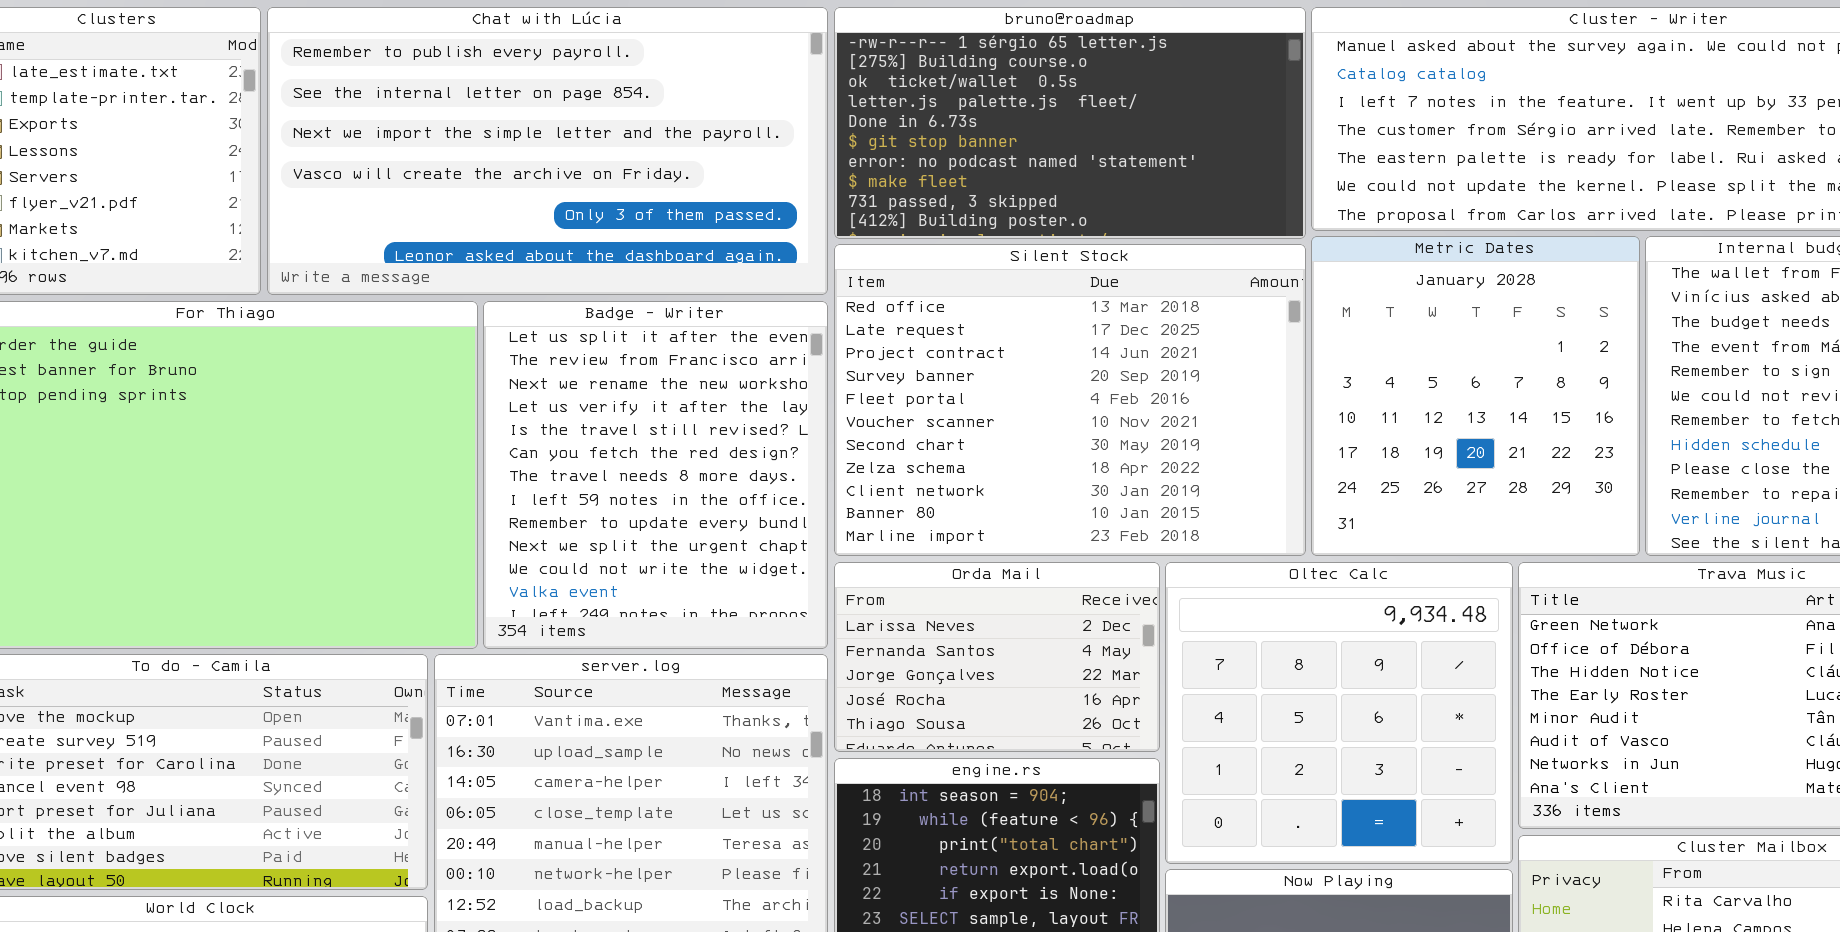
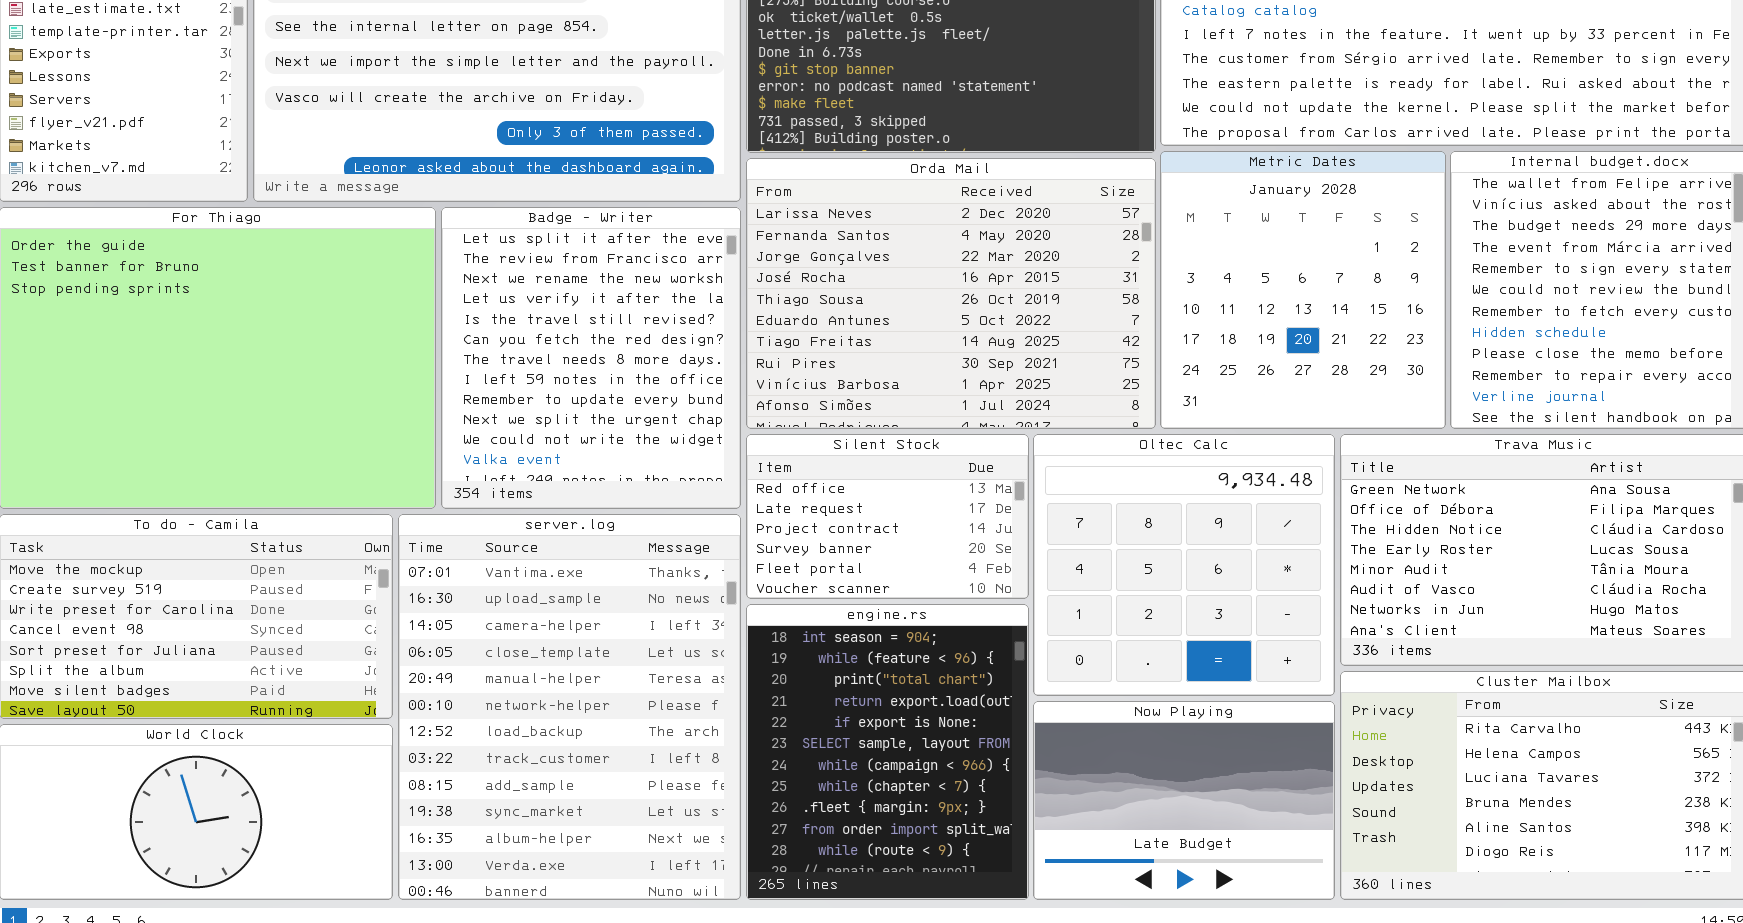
Silent Stock: [834,244,1306,556] -> [746,434,1029,599], moved, resized
Orda Mail: [834,562,1160,752] -> [746,158,1156,429], moved, resized

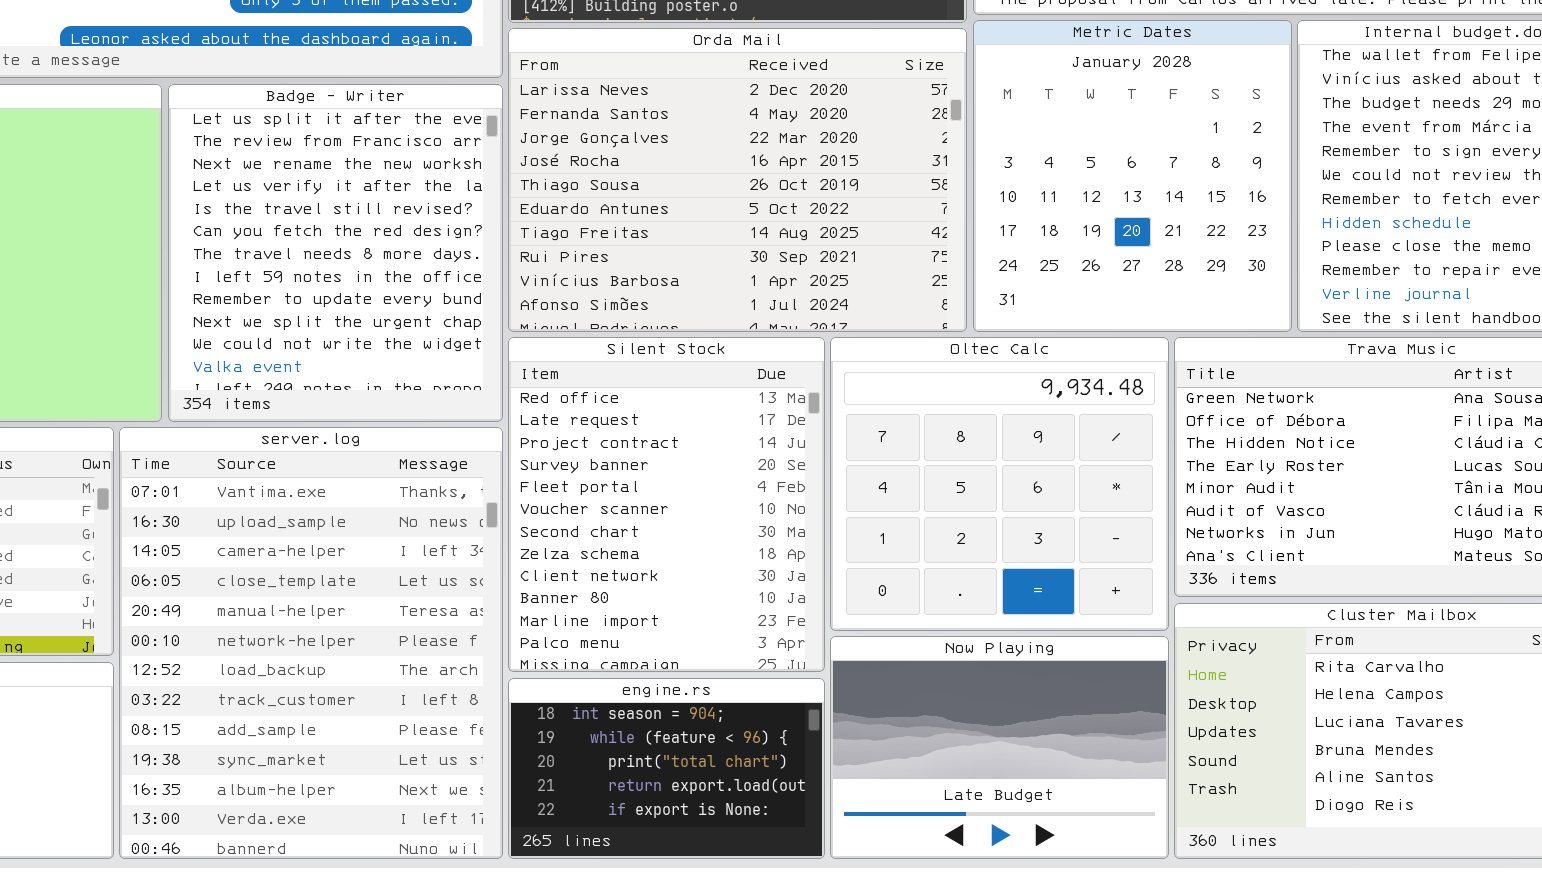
Silent Stock: [746,434,1029,599] -> [508,337,825,672], resized
engine.rs: [746,604,1029,900] -> [508,678,825,859], resized

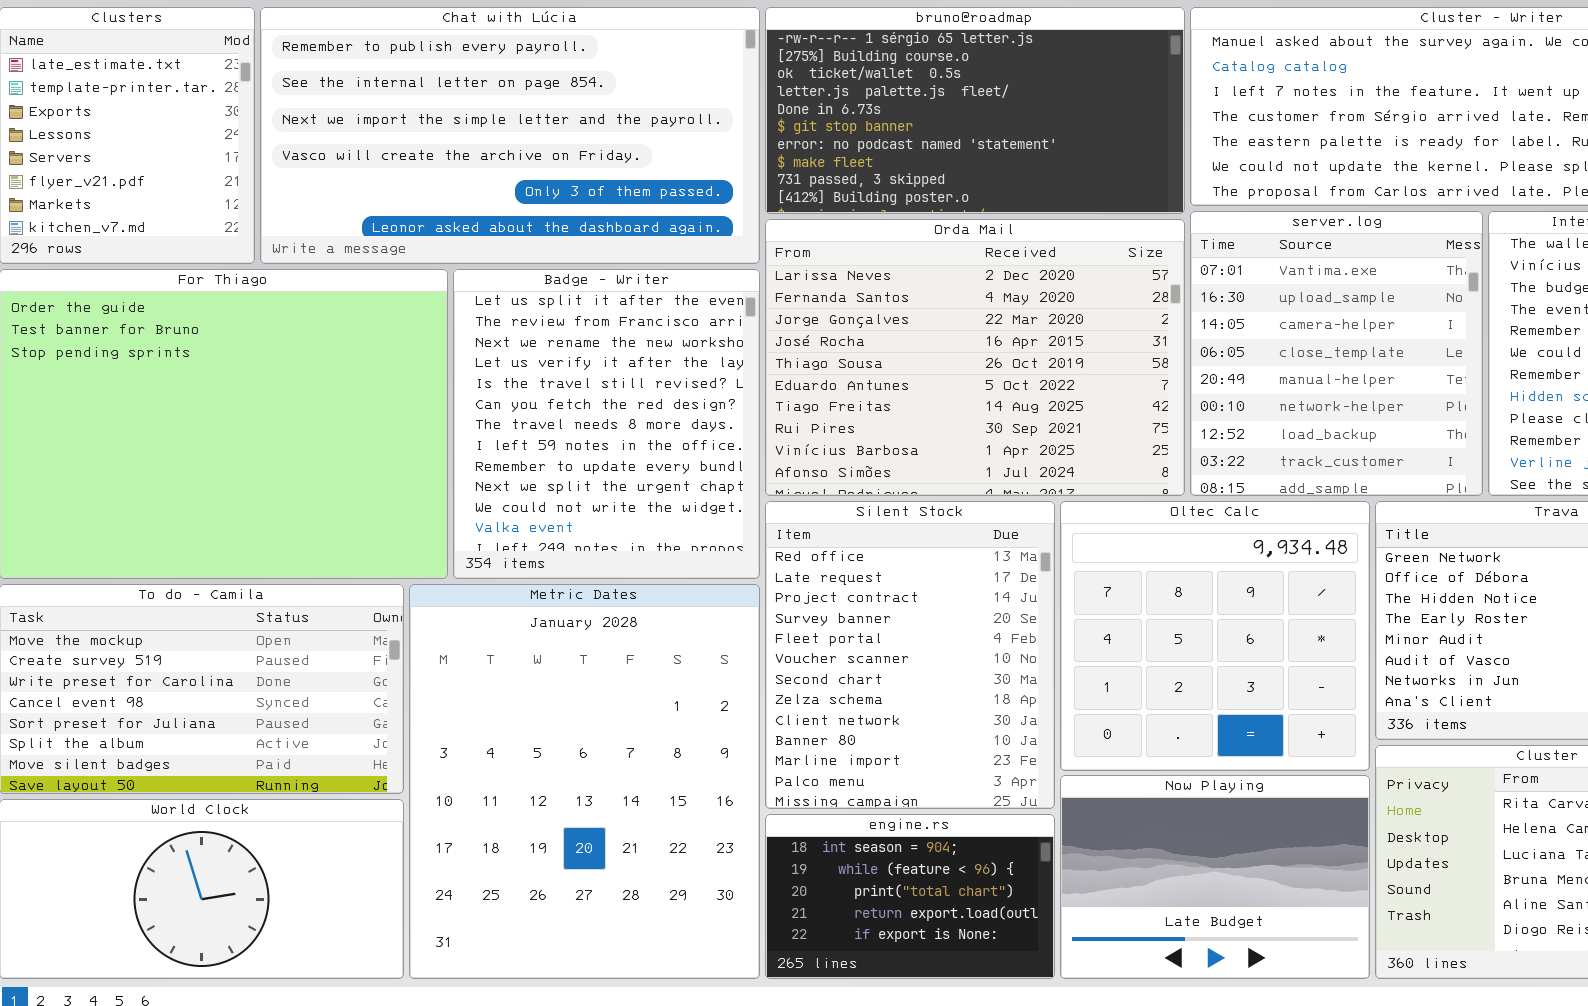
Metric Dates: [973,20,1292,332] -> [409,584,760,979], moved, resized
server.log: [119,427,503,859] -> [1190,211,1483,496], moved, resized

